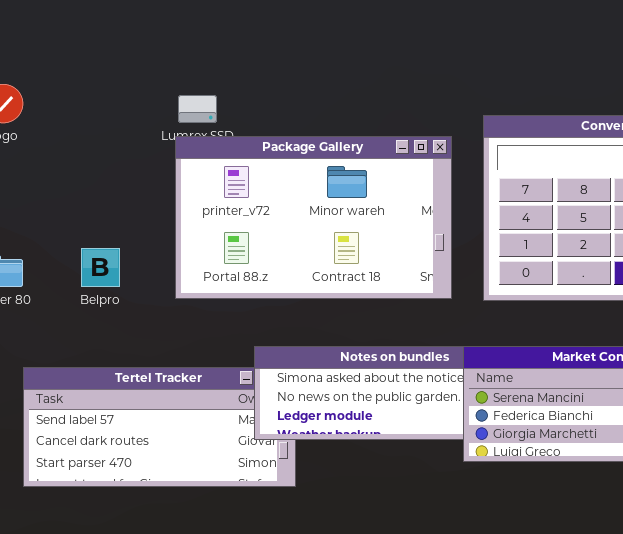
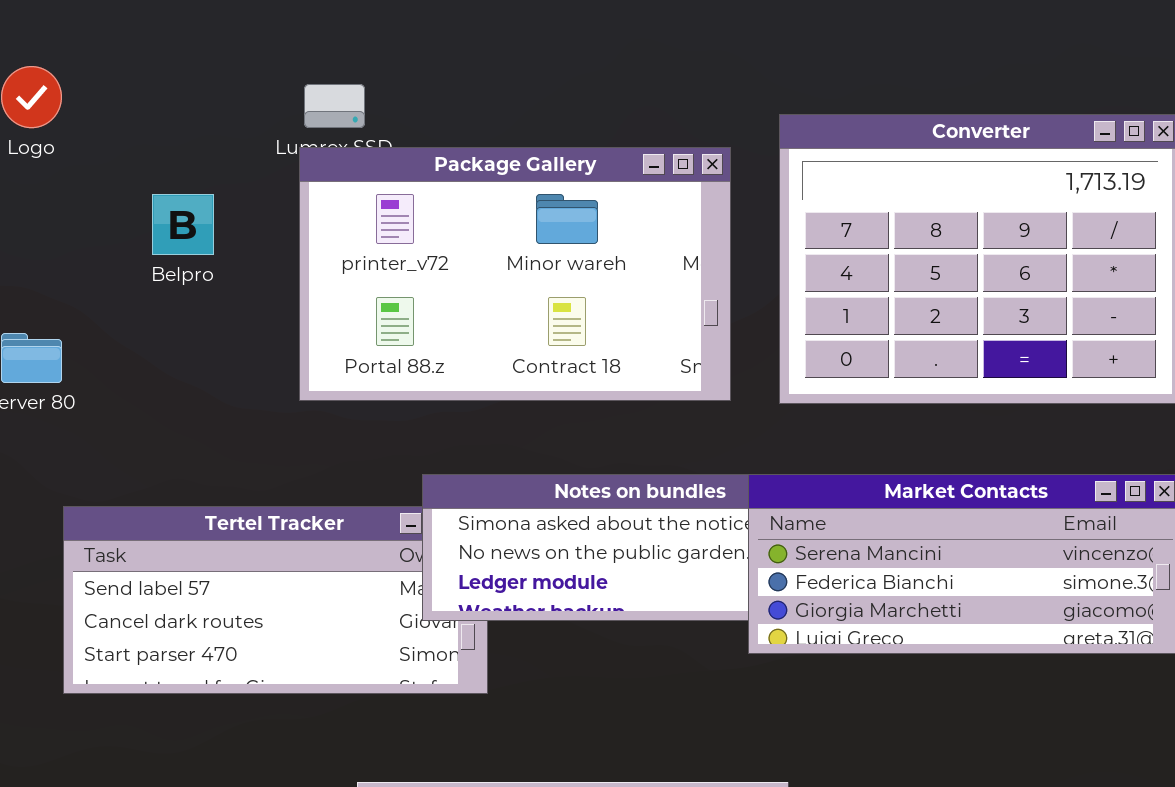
Belpro: [81,248,120,287] -> [152,194,214,255], moved

